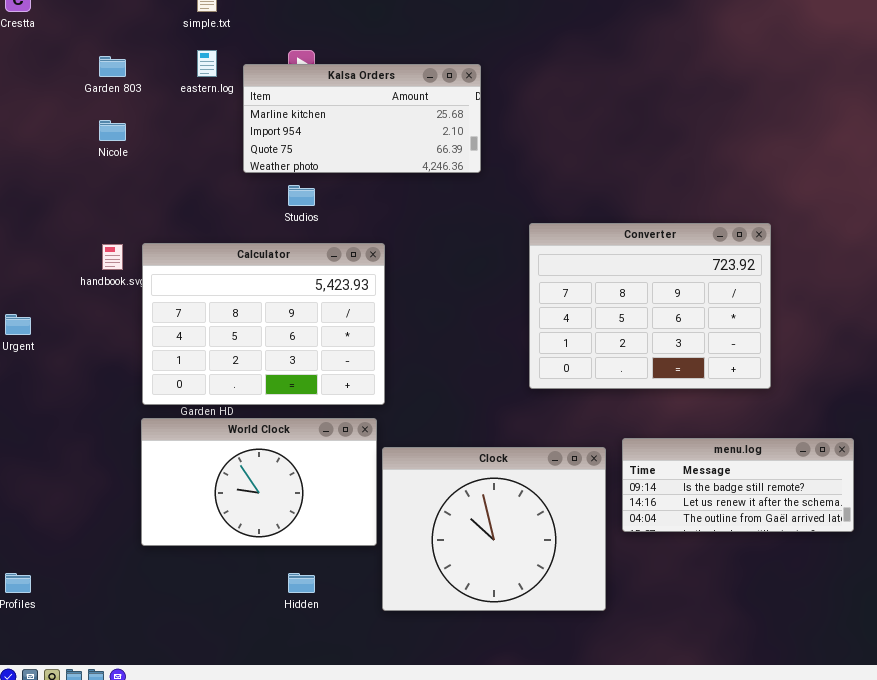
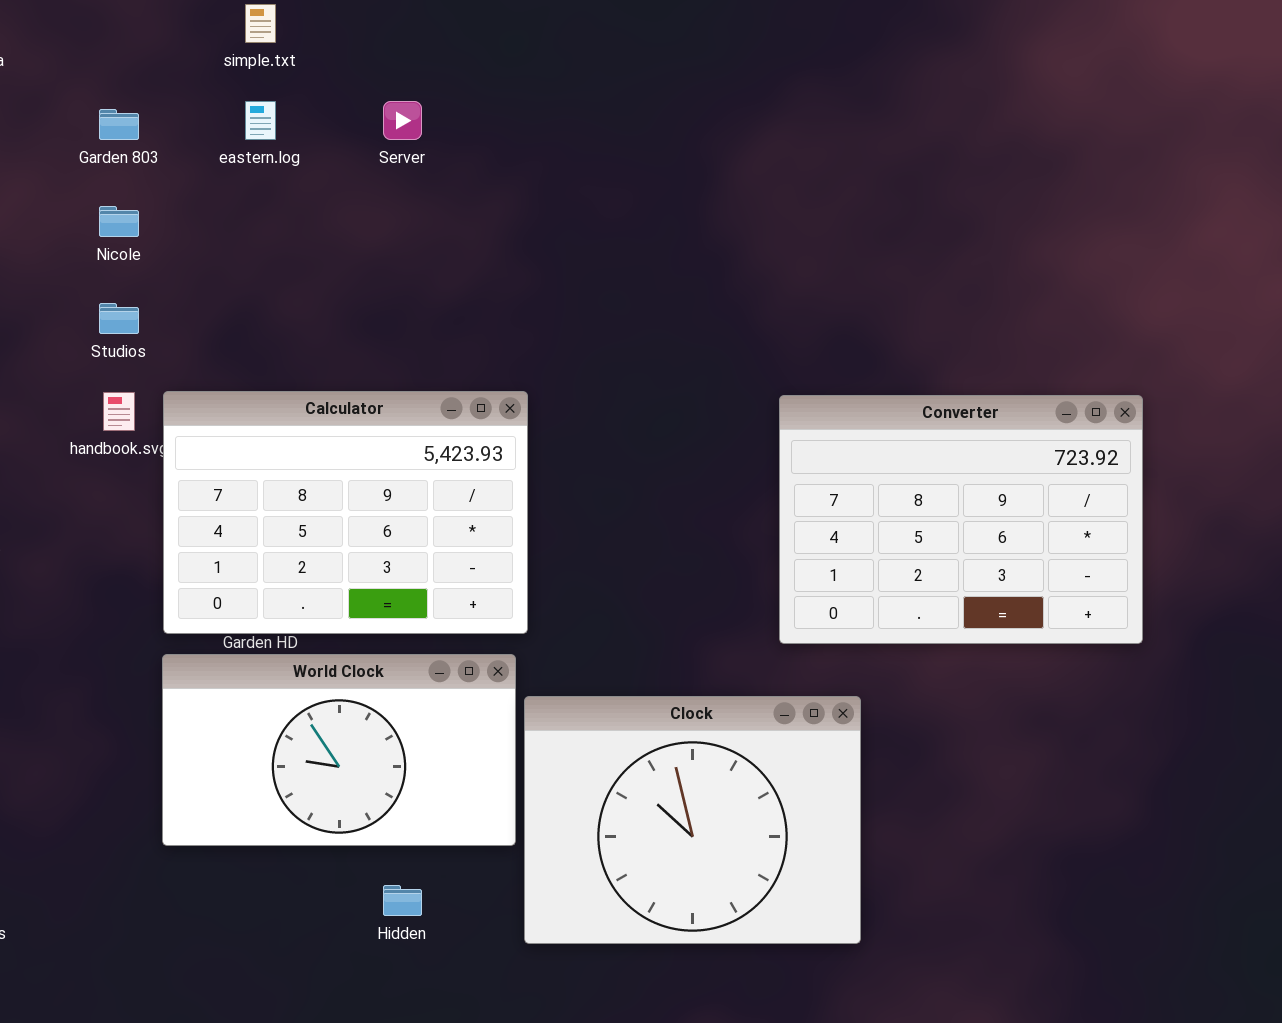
Kalsa Orders: [243,64,481,173] -> none, closed
Studios: [288,185,315,206] -> [99,303,139,334], moved
Converter: [529,223,771,389] -> [779,395,1143,644], moved
menu.log: [622,438,854,532] -> none, closed

